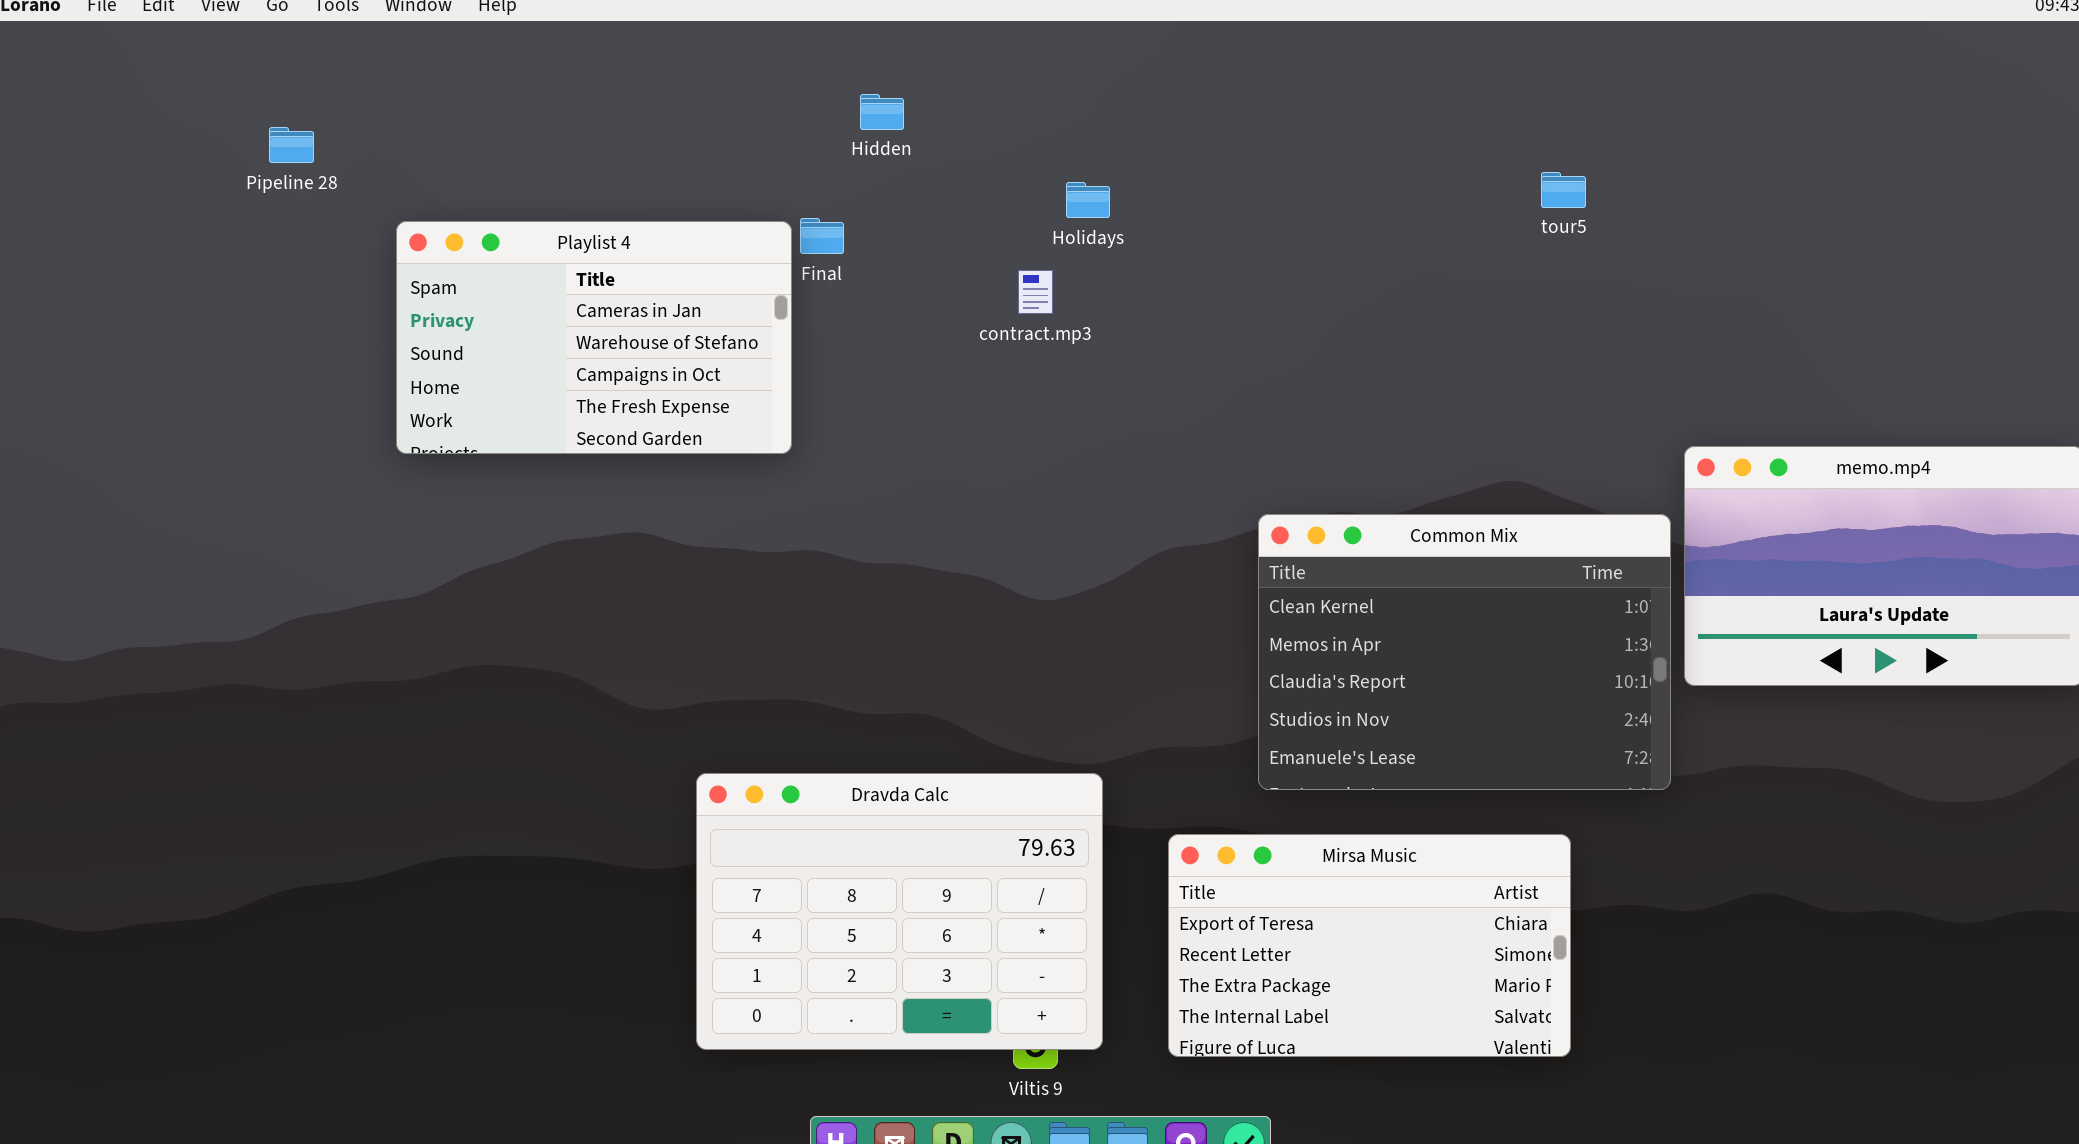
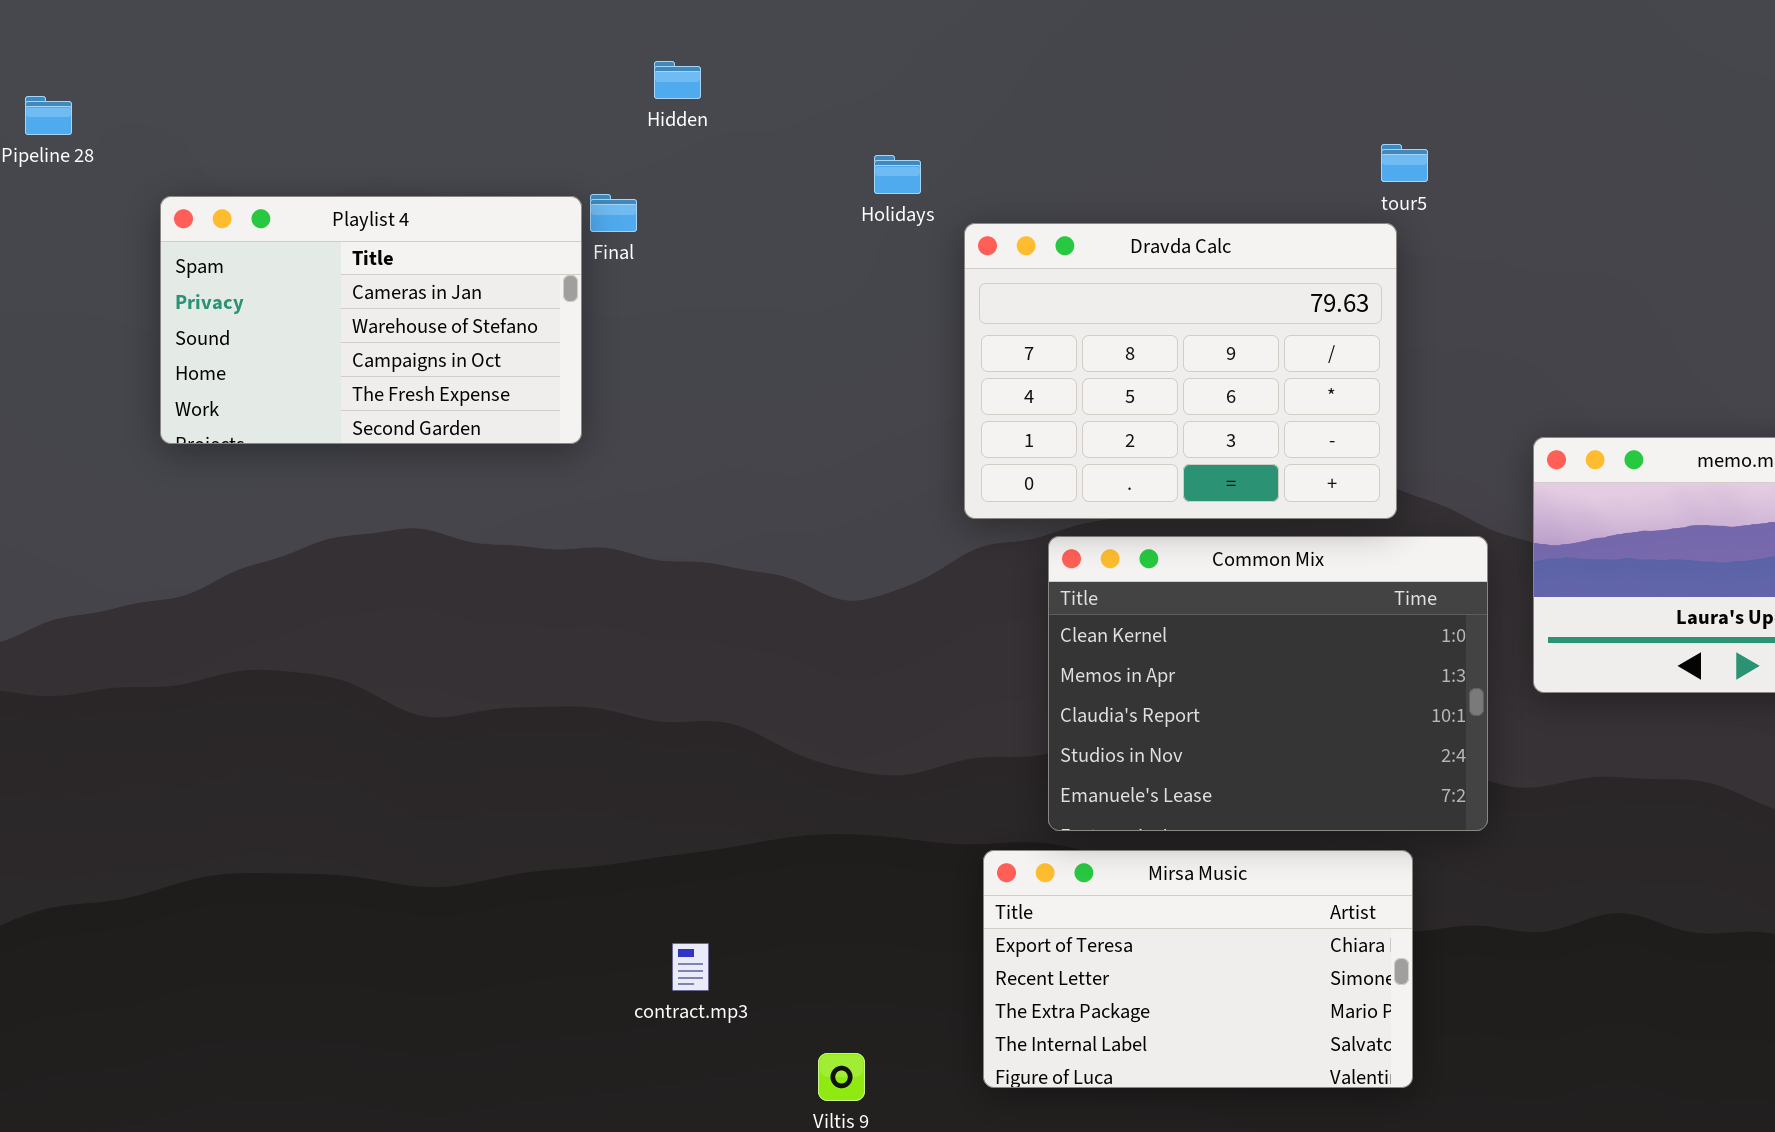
contract.mp3: [1018,270,1053,314] -> [672,943,709,991], moved
Common Mix: [1258,514,1671,790] -> [1048,536,1488,831], moved
Dravda Calc: [696,773,1103,1050] -> [964,223,1397,519], moved

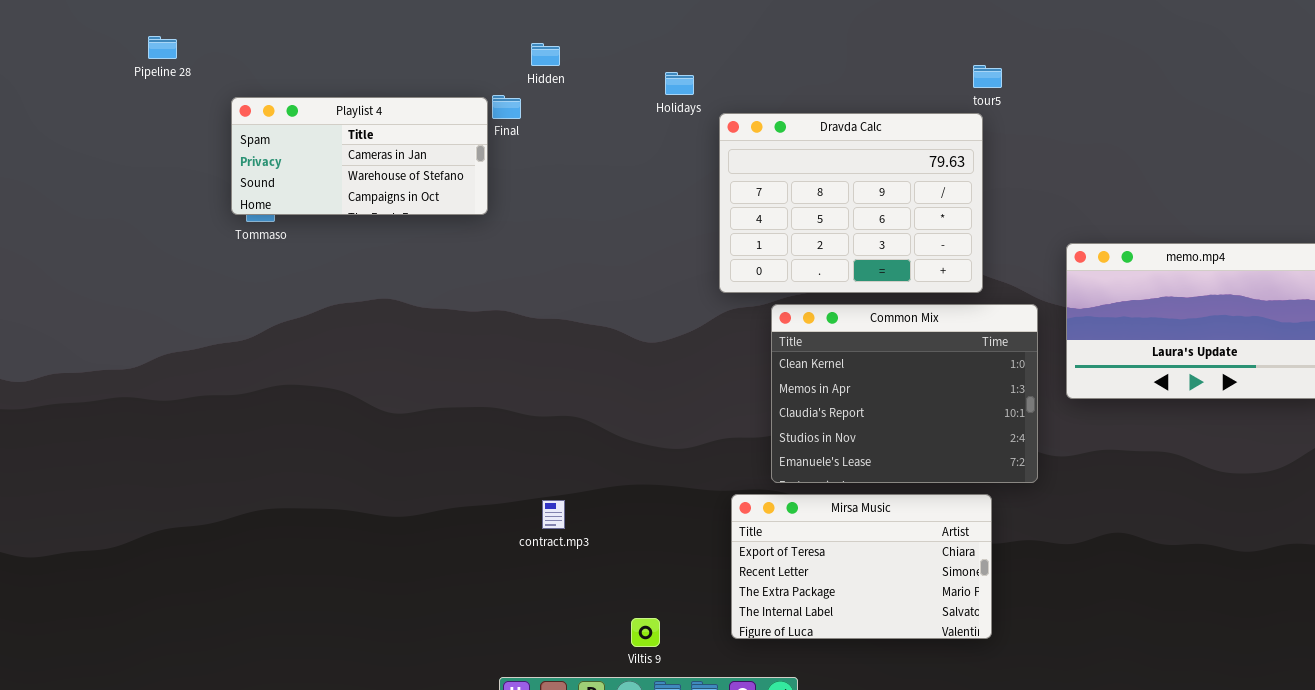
Hidden: [654,61,701,99] -> [531,43,560,66], moved
Playlist 4: [160,196,582,444] -> [231,97,488,215], resized
contract.mp3: [672,943,709,991] -> [542,500,565,529], moved

